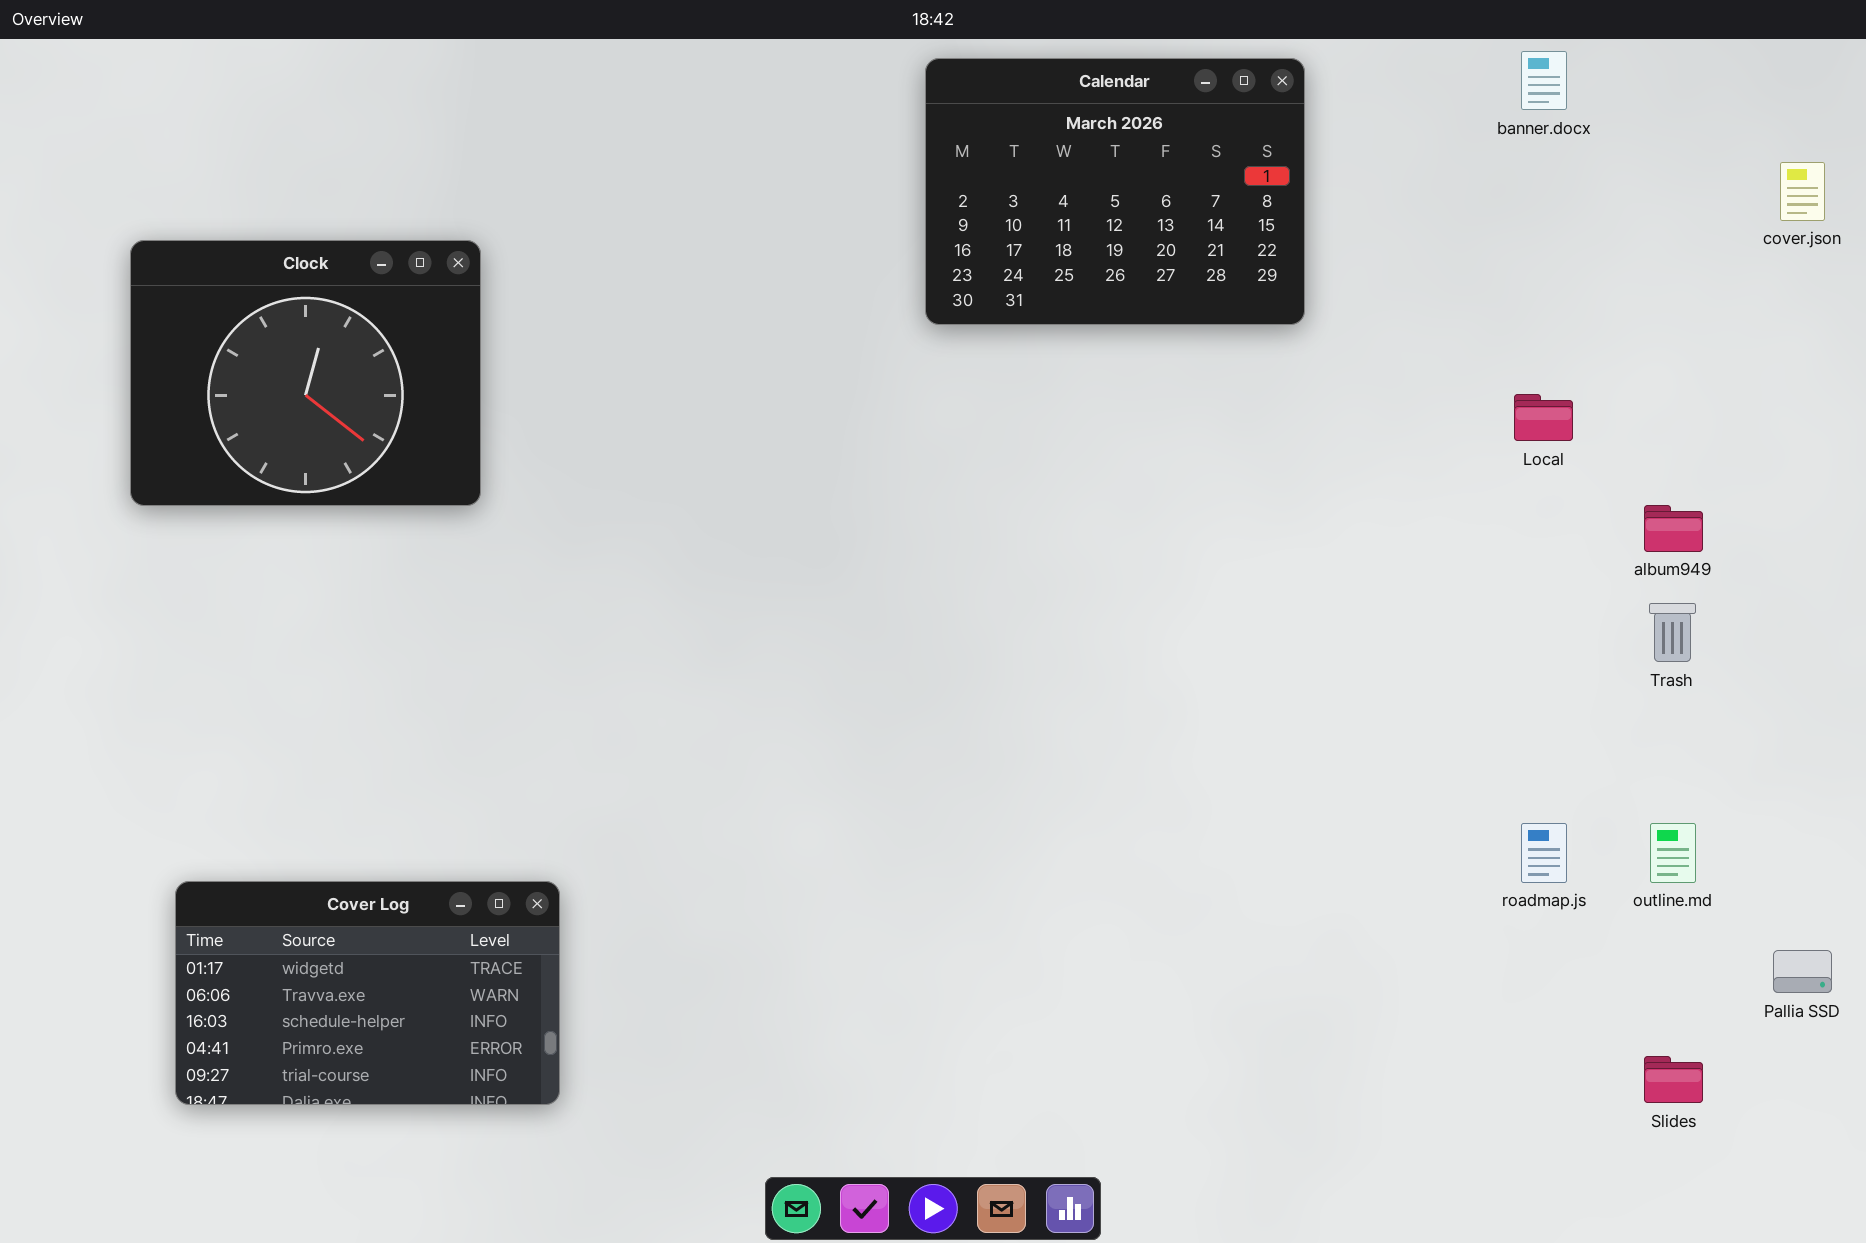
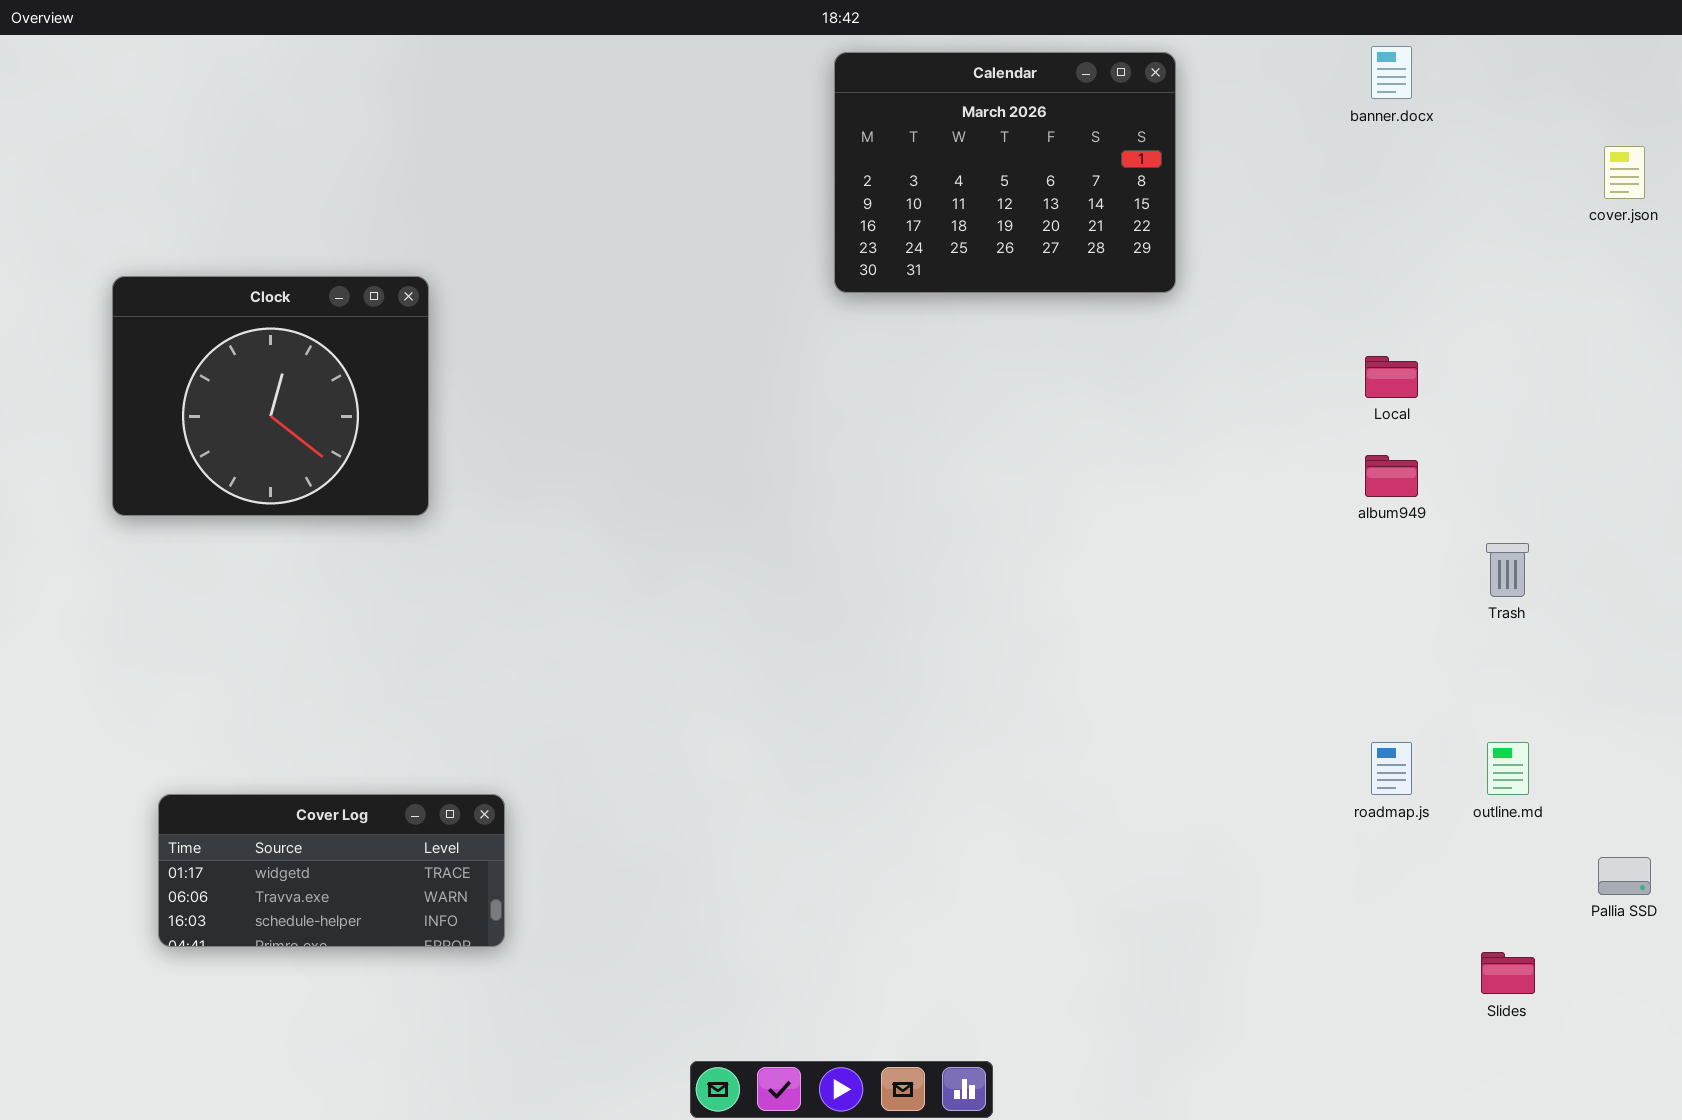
Clock: [130,240,481,506] -> [112,276,429,516], moved
album949: [1644,505,1703,552] -> [1365,455,1418,497], moved
Cover Log: [175,881,560,1105] -> [158,794,505,947], resized

